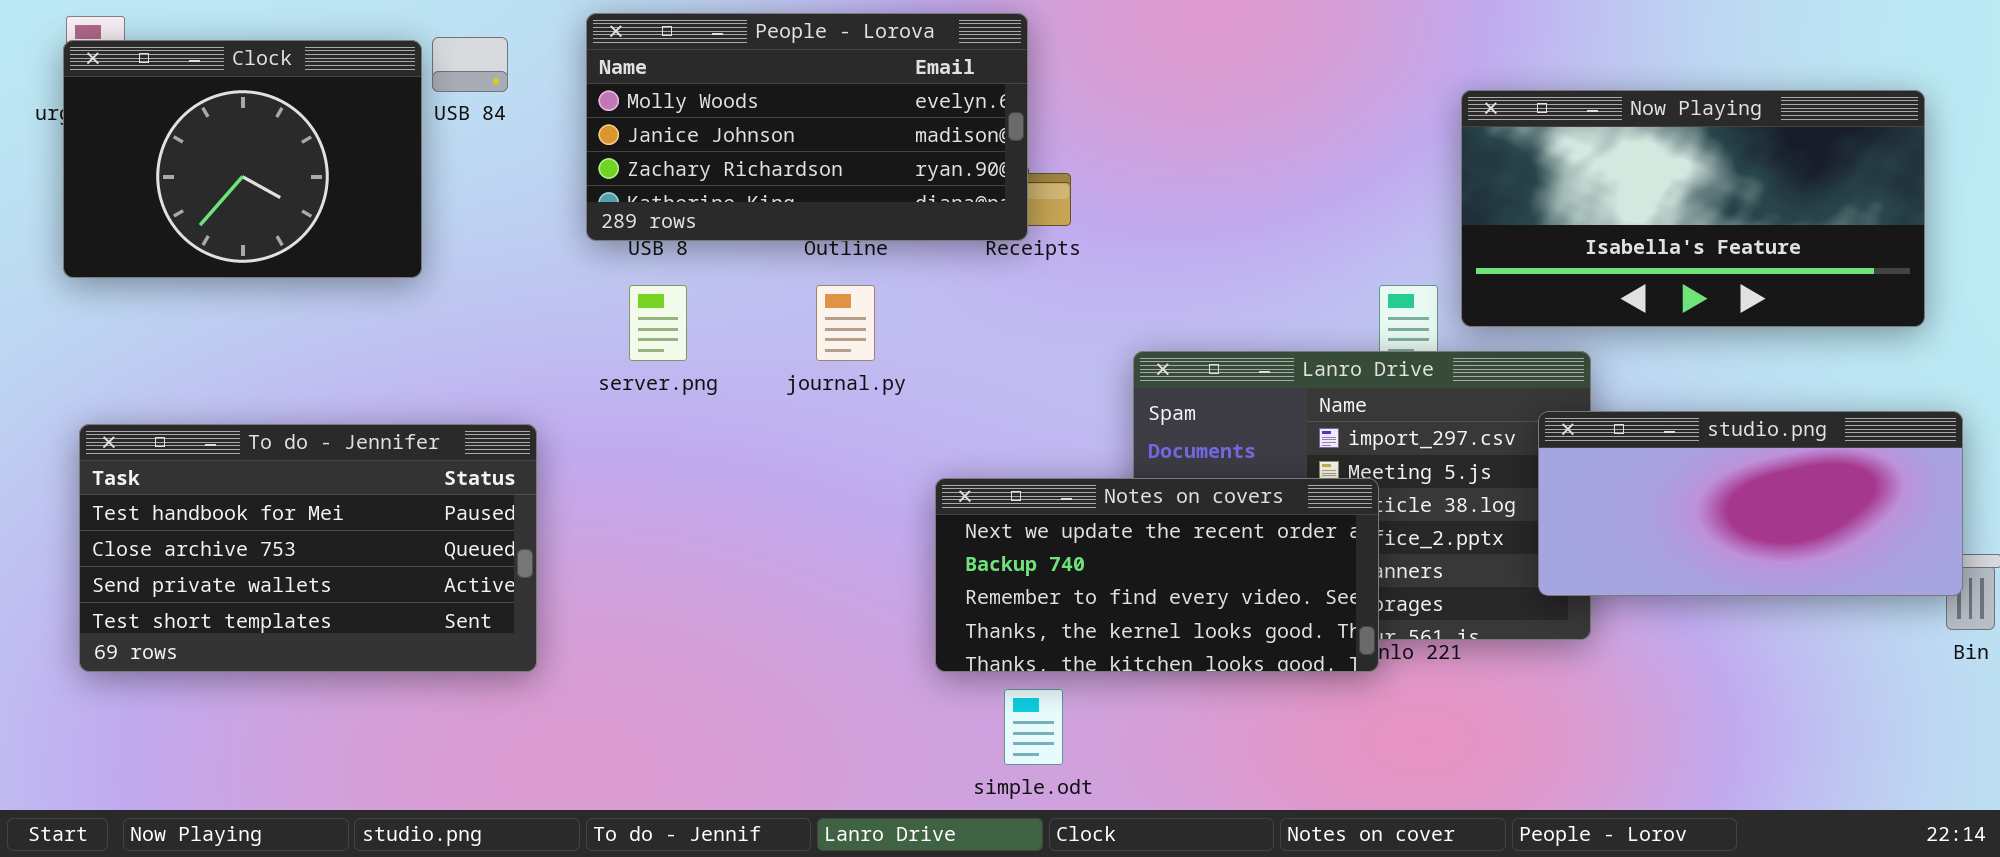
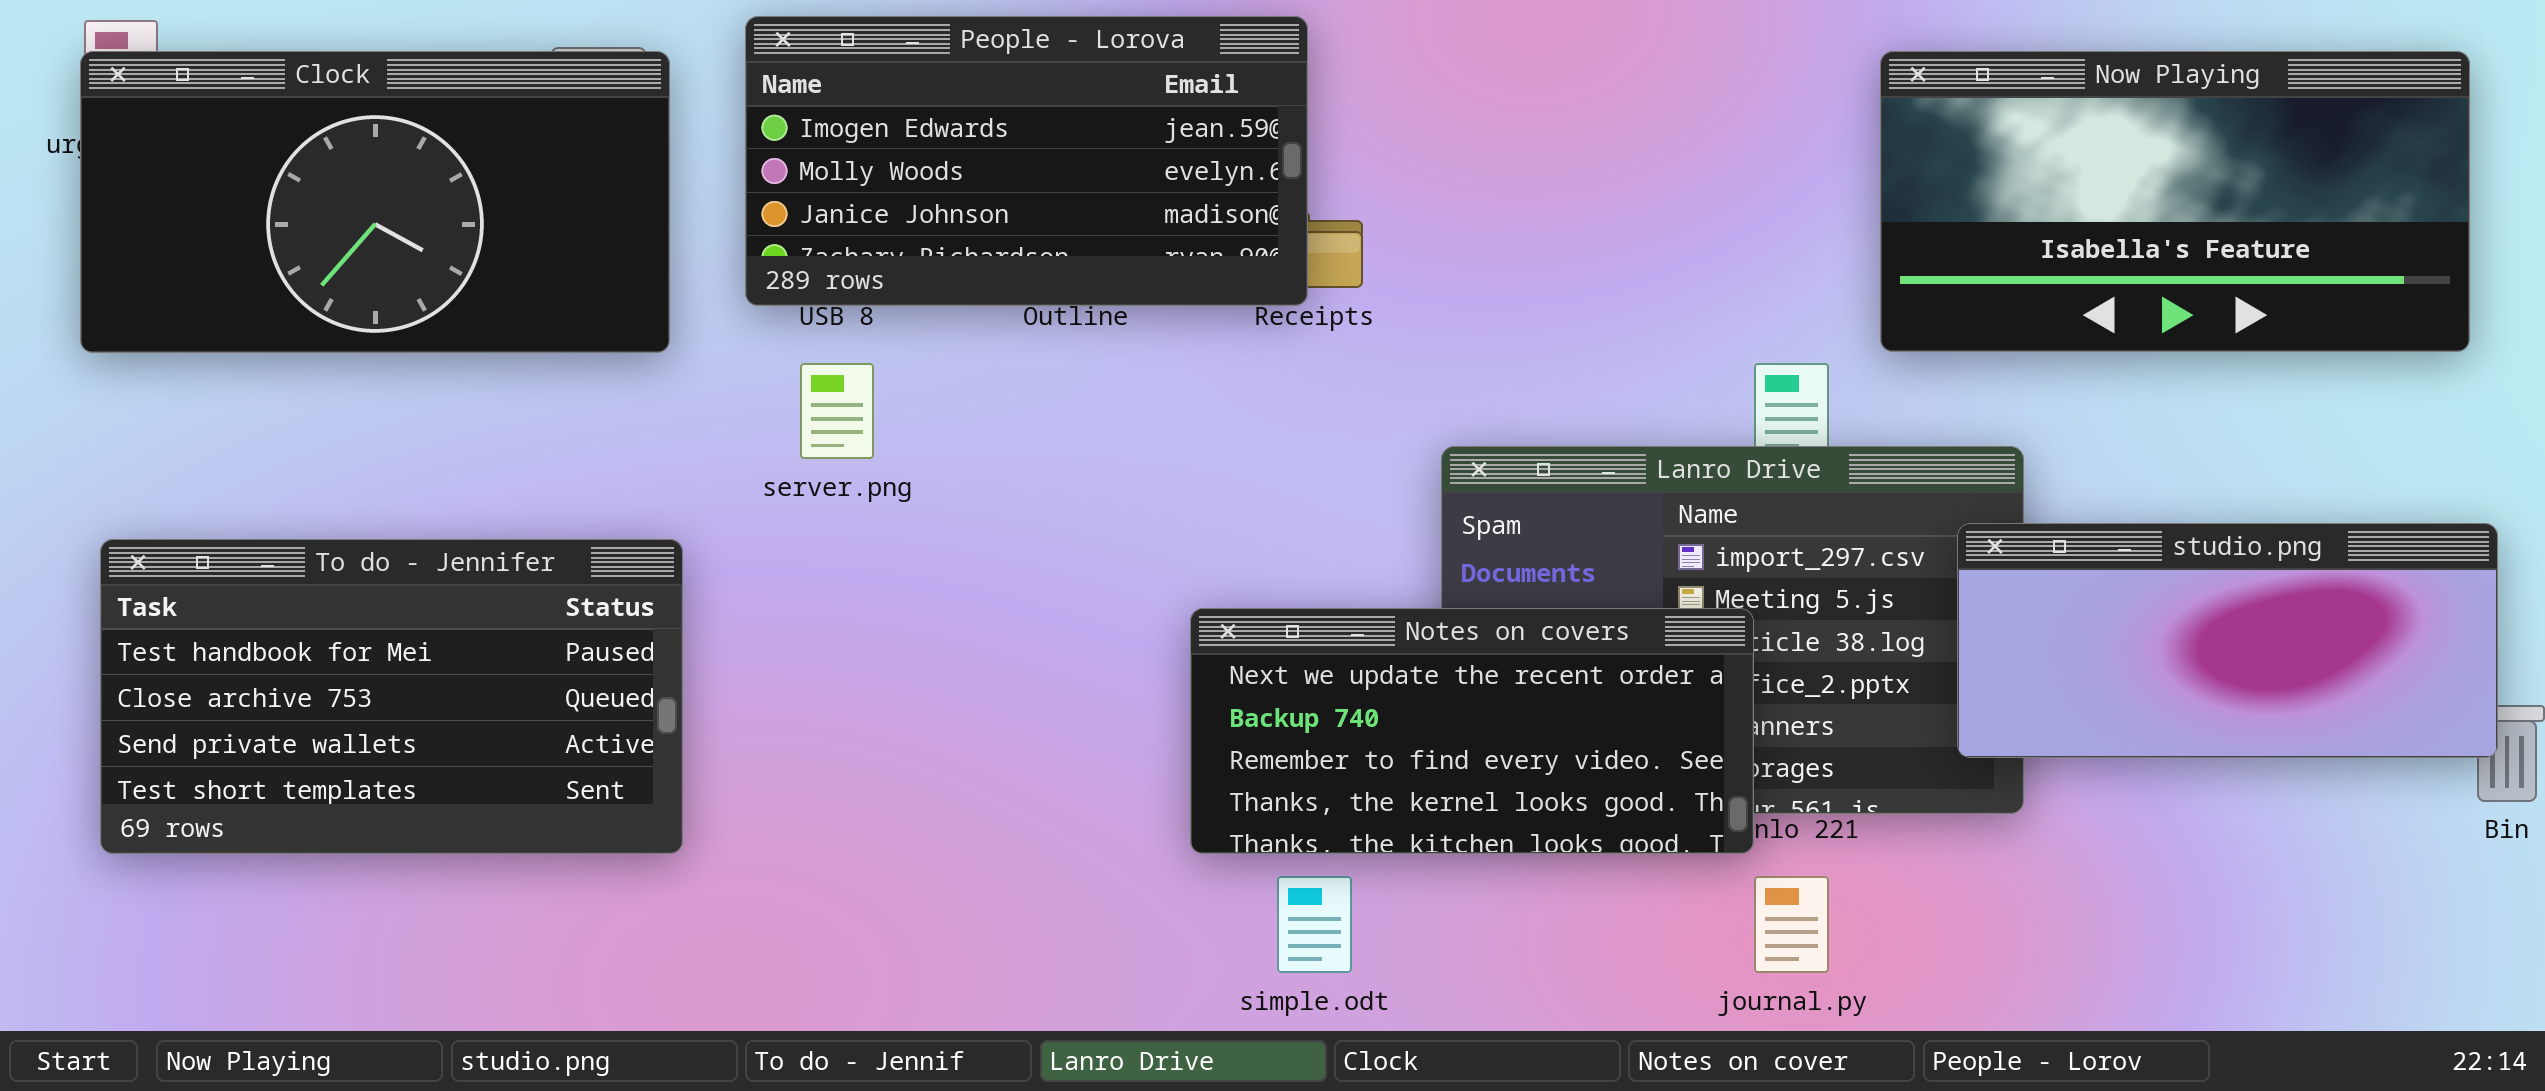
People - Lorova: [586,13,1028,241] -> [745,16,1308,306], scrolled up 1 row
Clock: [63,40,422,278] -> [80,51,670,353], resized
Now Playing: [1461,90,1925,327] -> [1880,51,2470,352], moved
journal.py: [816,285,875,361] -> [1754,876,1829,973], moved

